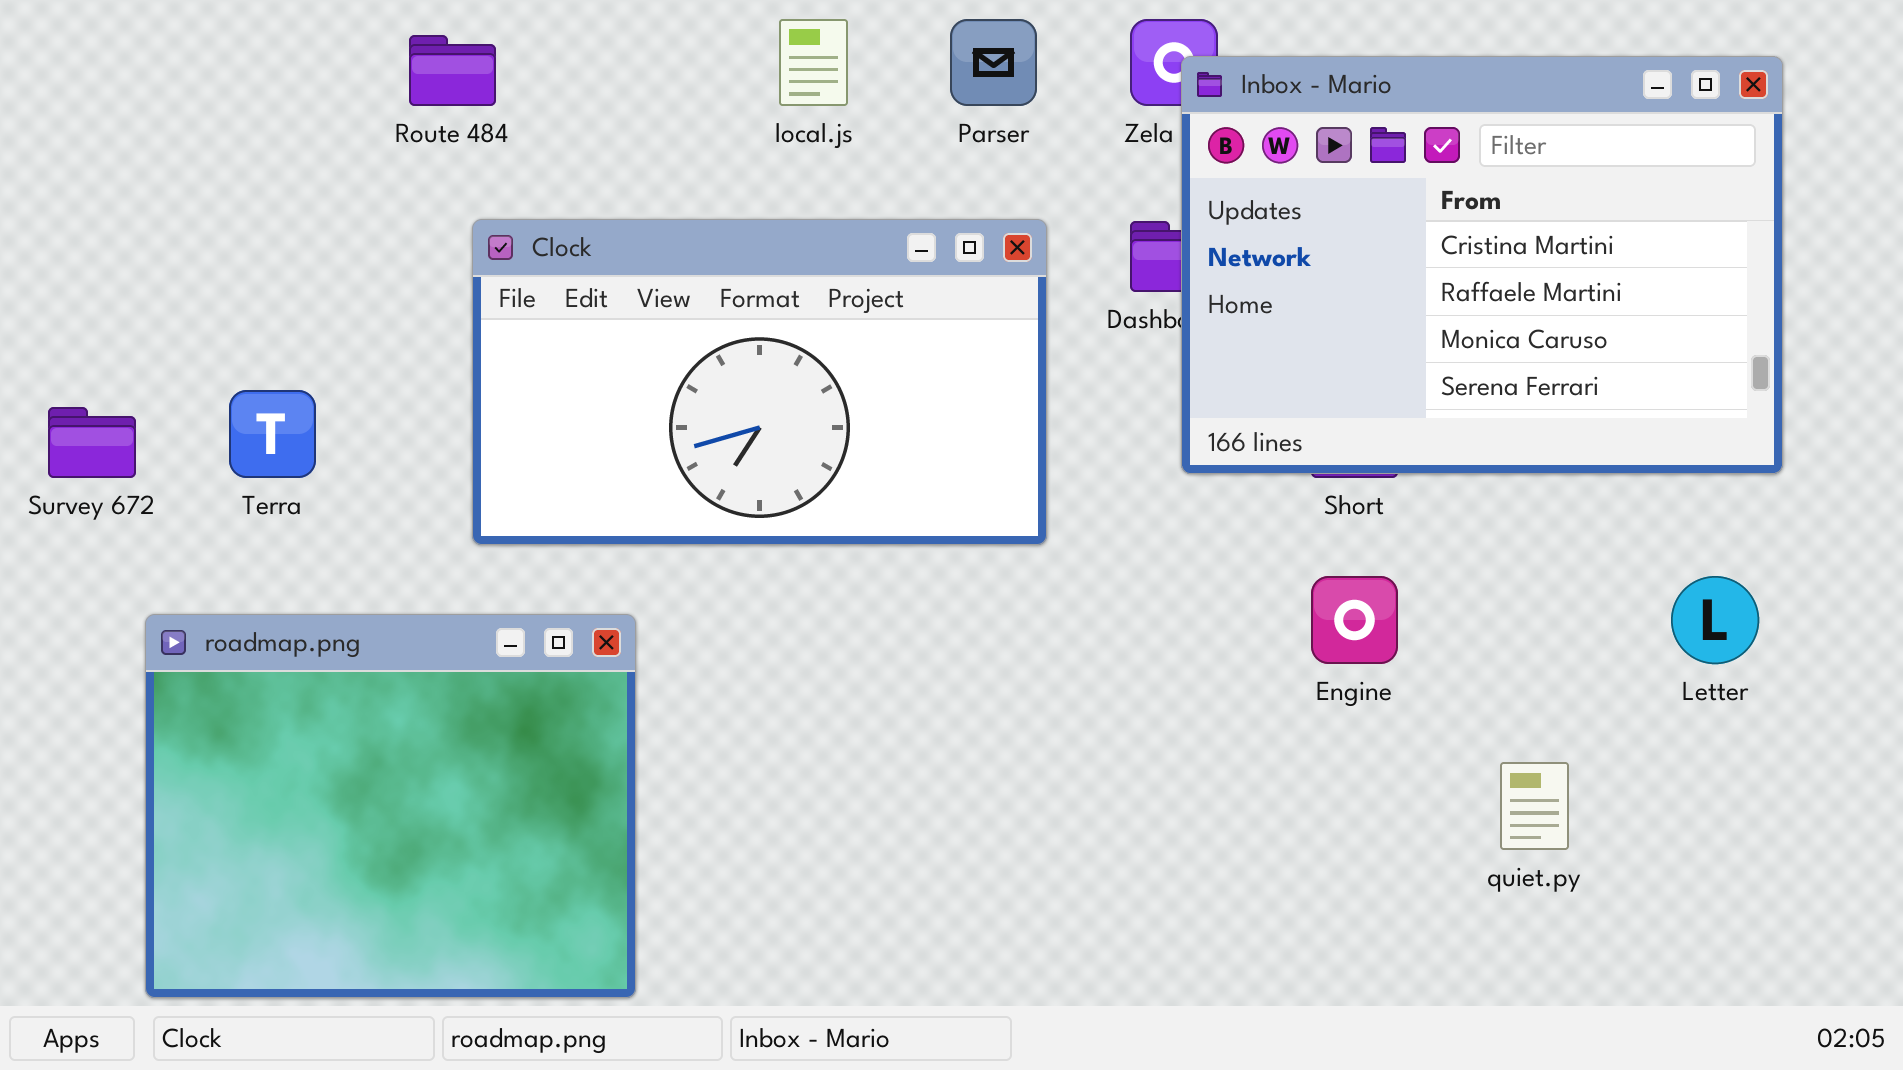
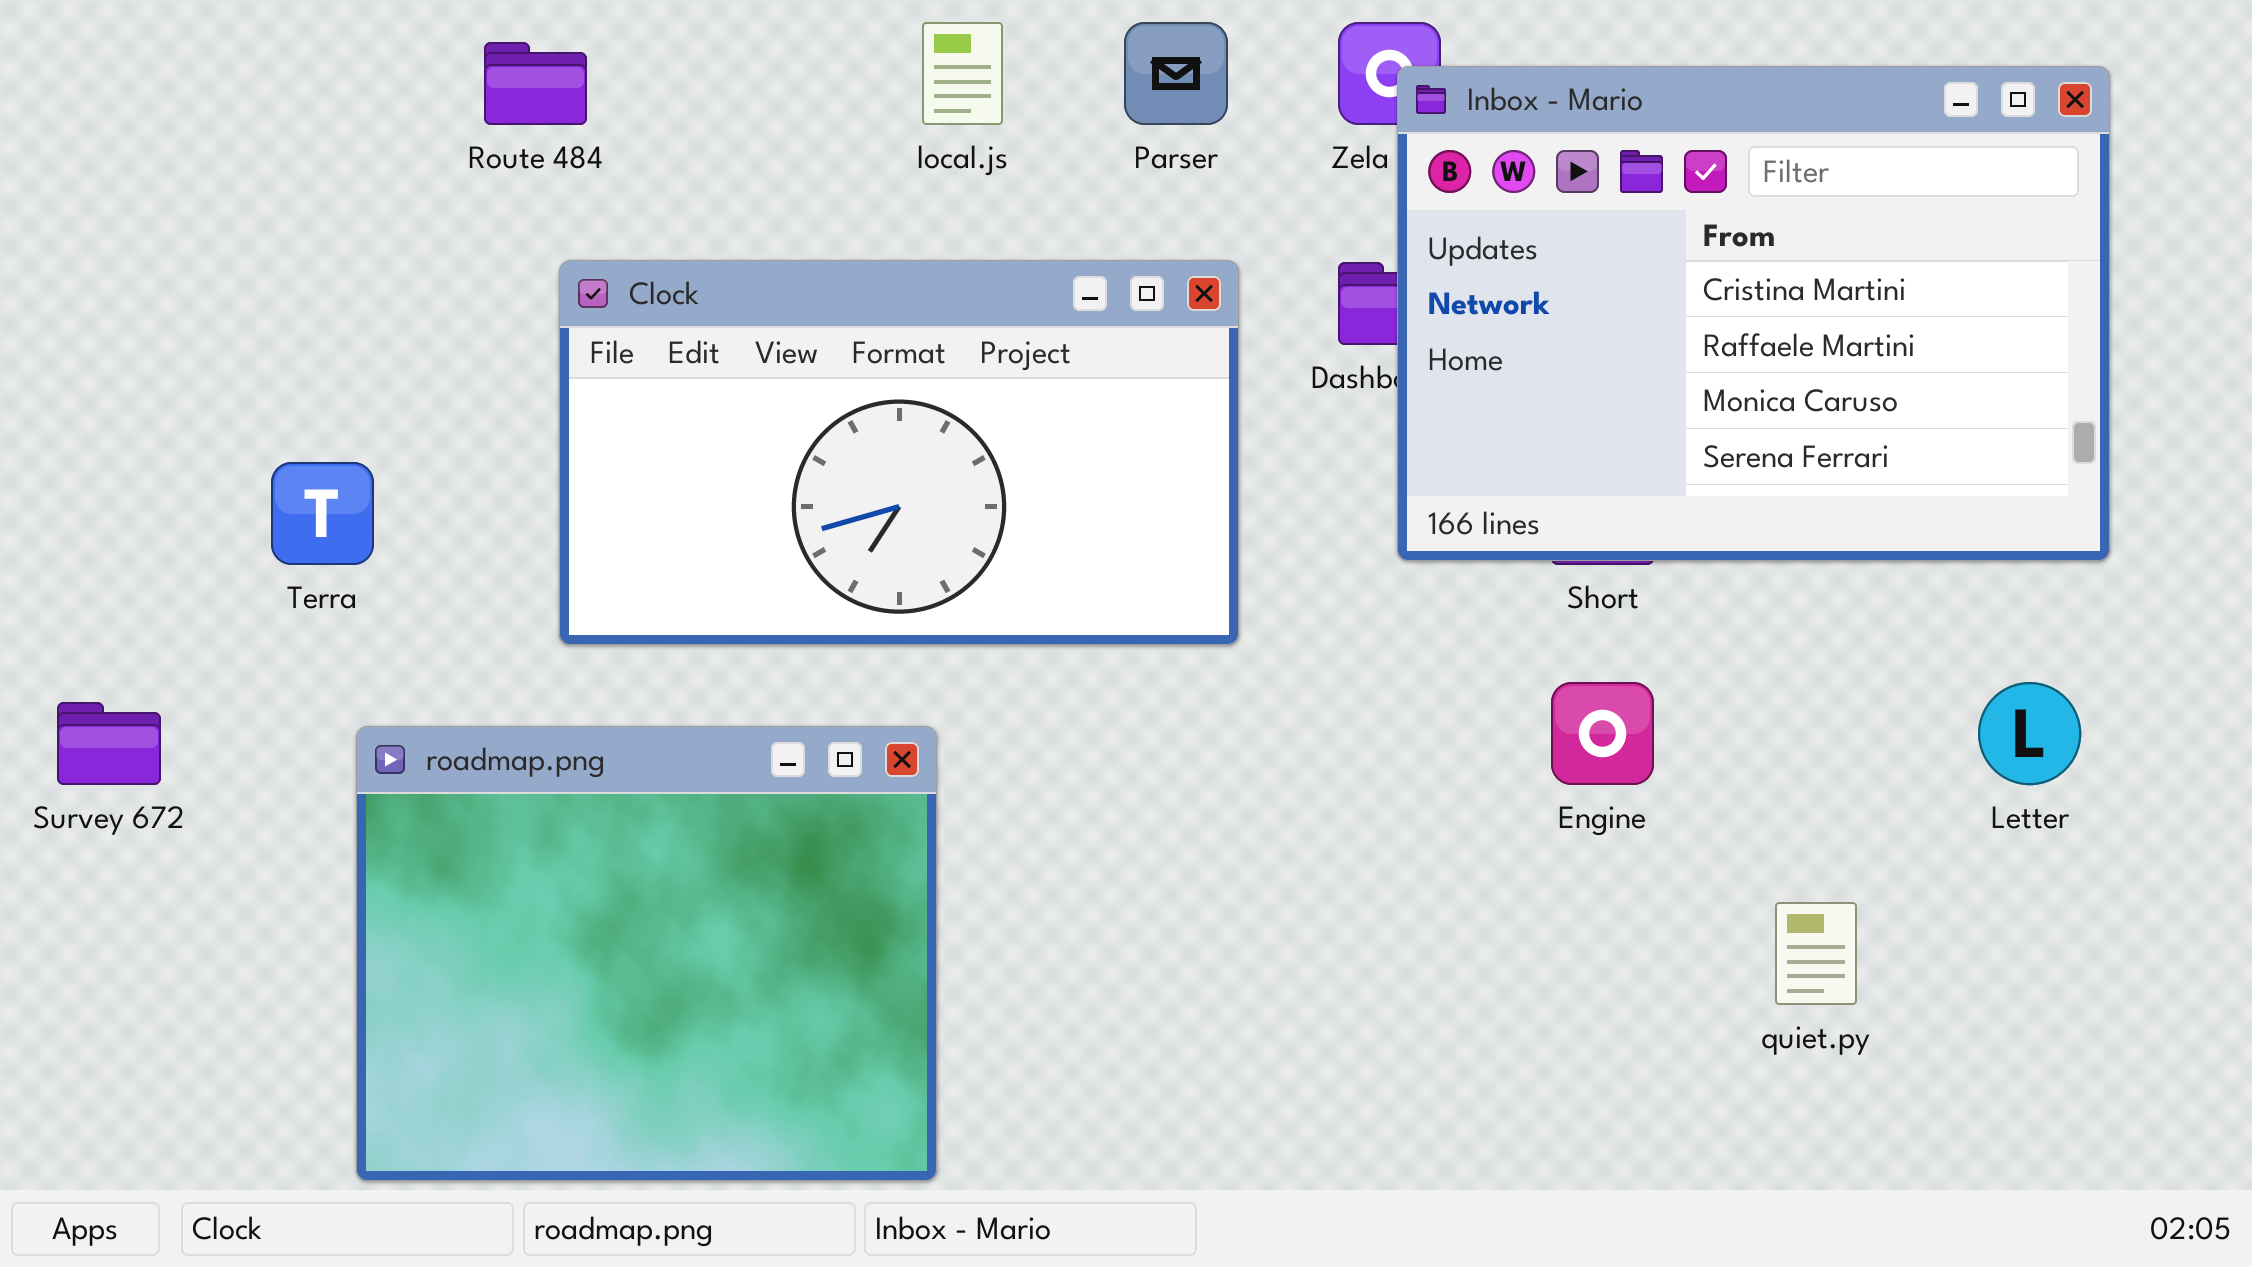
Survey 672: [48,407,136,478] -> [57,702,161,785], moved
roadmap.png: [145,614,636,998] -> [356,726,937,1181], moved

